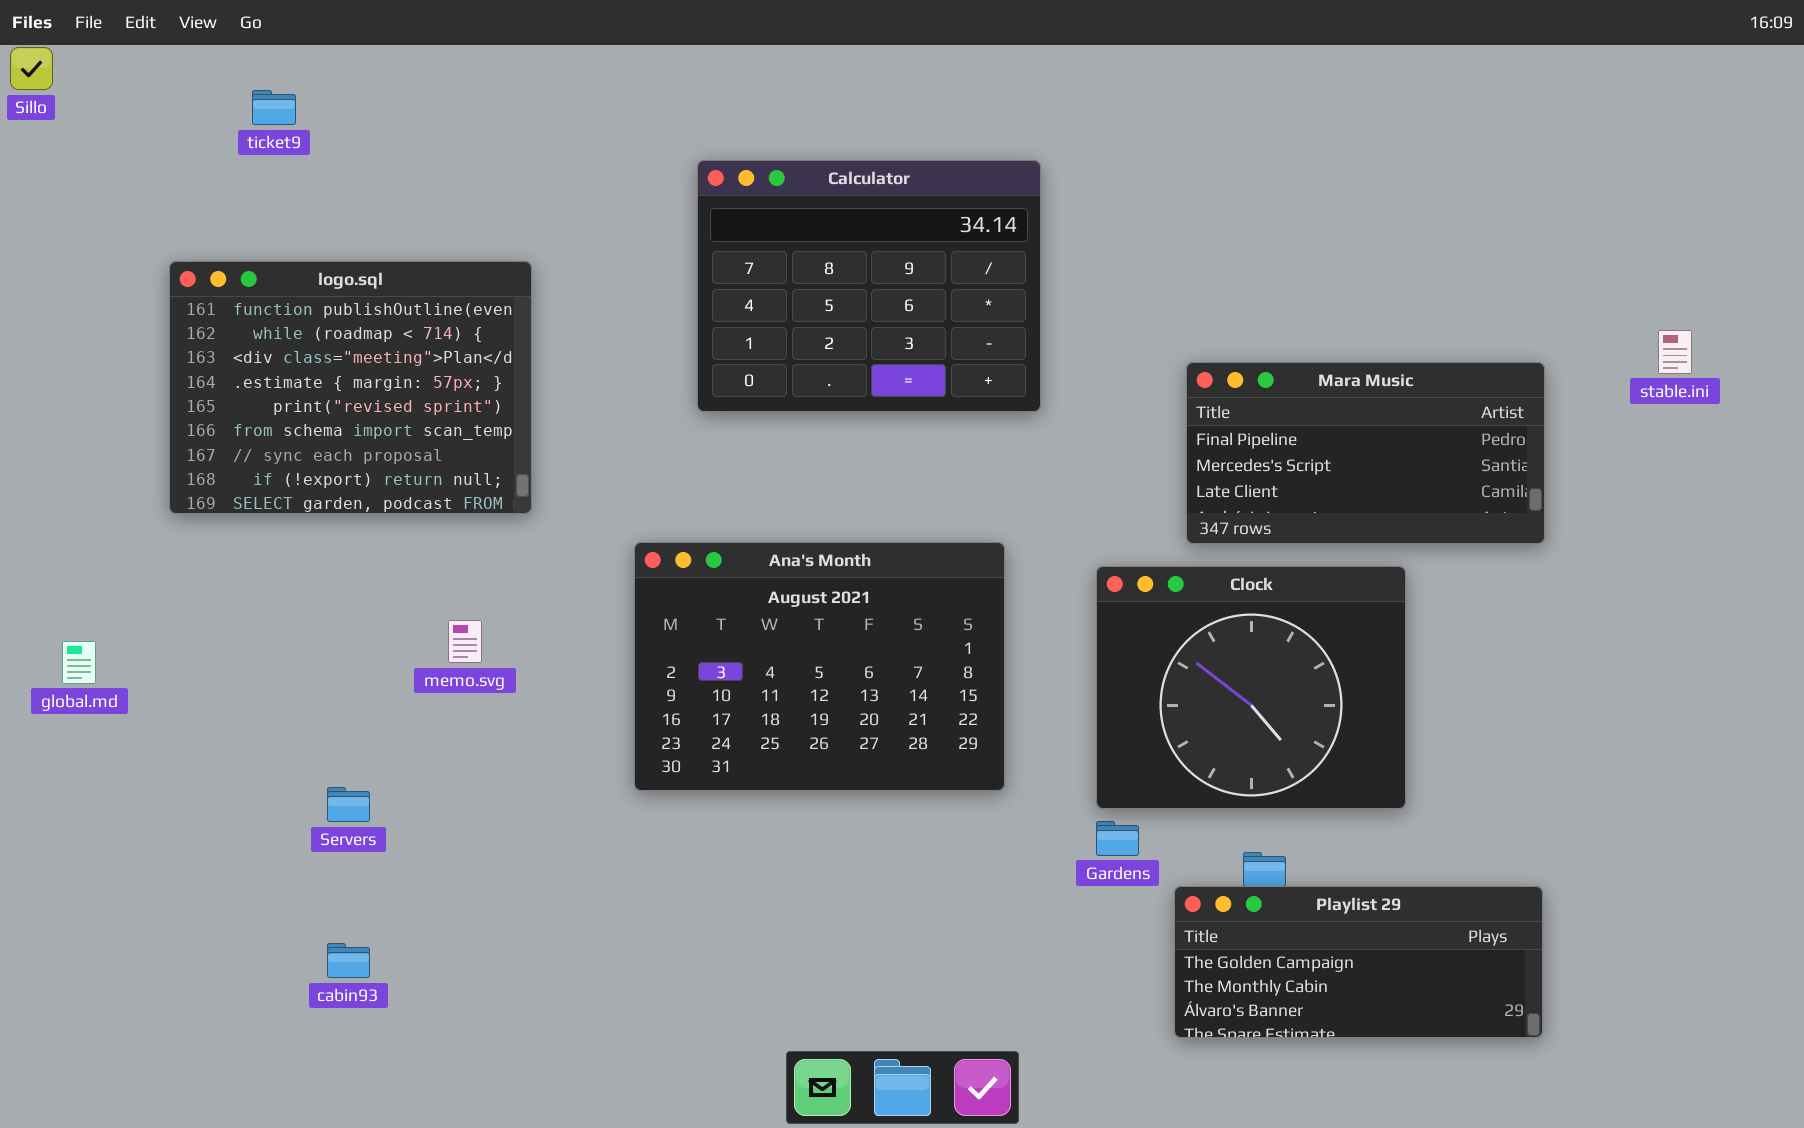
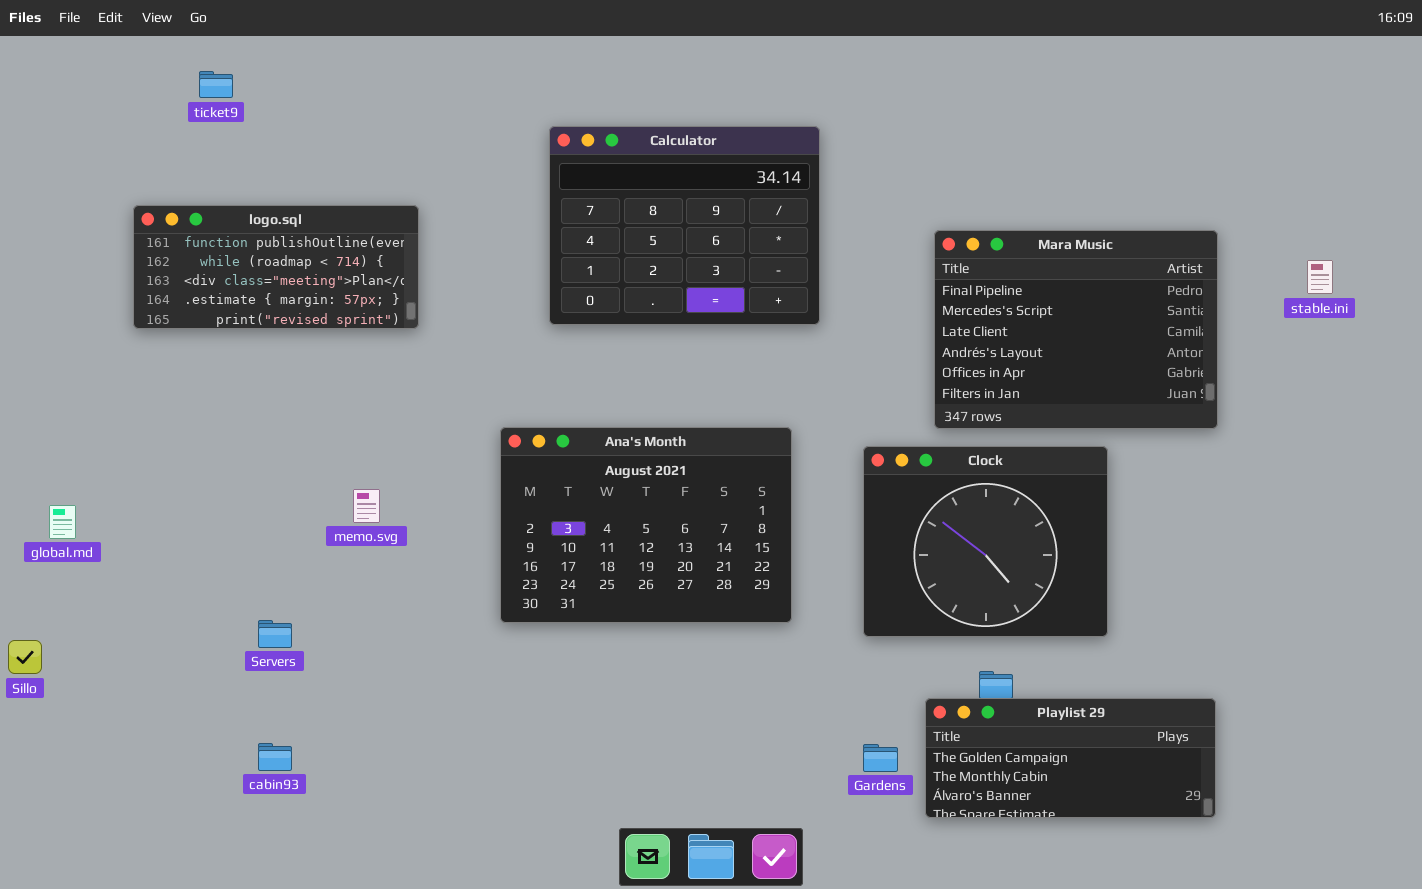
Sillo: [10,47,53,90] -> [8,640,42,674], moved
logo.sql: [169,261,532,514] -> [133,205,419,329], resized
Mara Music: [1186,362,1545,544] -> [934,230,1218,429], resized
Gardens: [1096,821,1139,856] -> [863,744,898,772], moved

